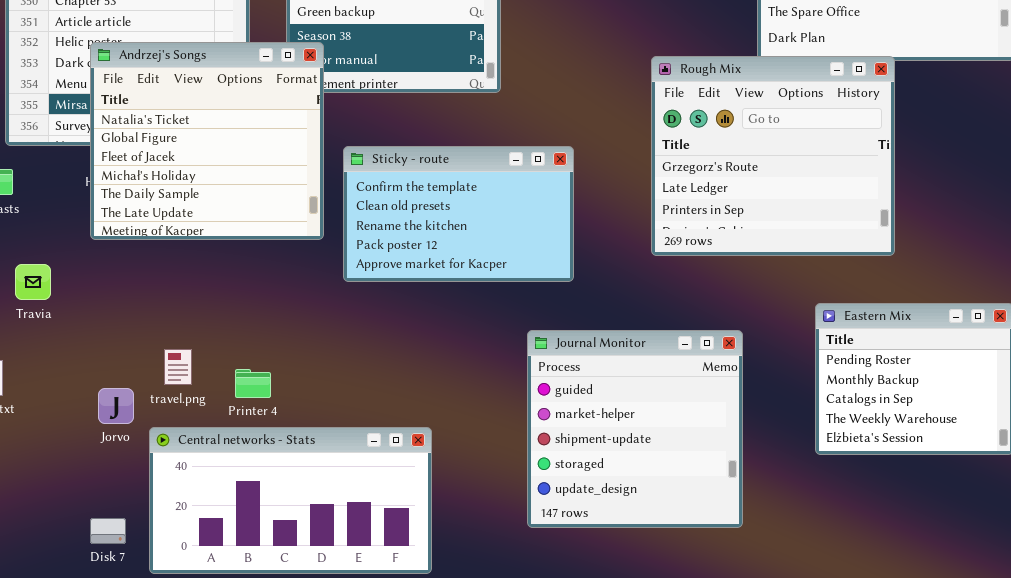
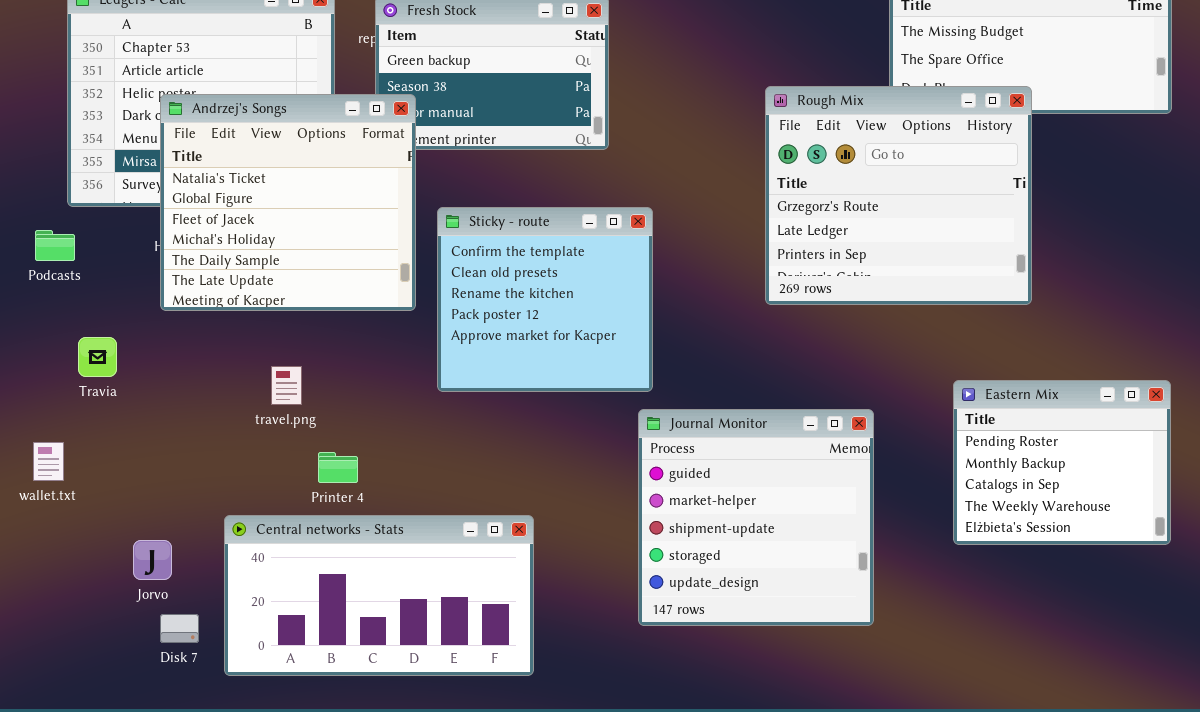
Rough Mix: [651,56,895,256] -> [765,86,1032,305], moved
Sticky - route: [343,146,574,282] -> [437,207,653,392], resized
travel.png: [164,349,192,385] -> [271,366,302,405], moved
Jorvo: [98,388,134,424] -> [133,540,172,580], moved

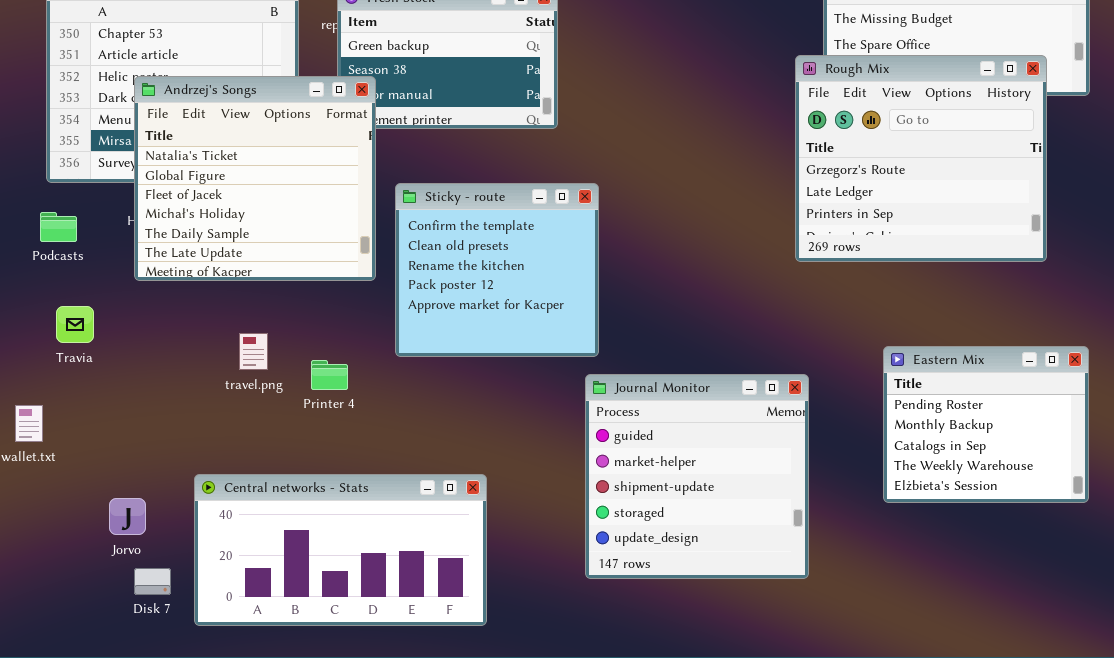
Rough Mix: [765,86,1032,305] -> [795,55,1047,262], moved
Podcasts: [35,230,75,261] -> [40,212,77,242], moved
Printer 4: [318,452,358,483] -> [311,360,348,390], moved

